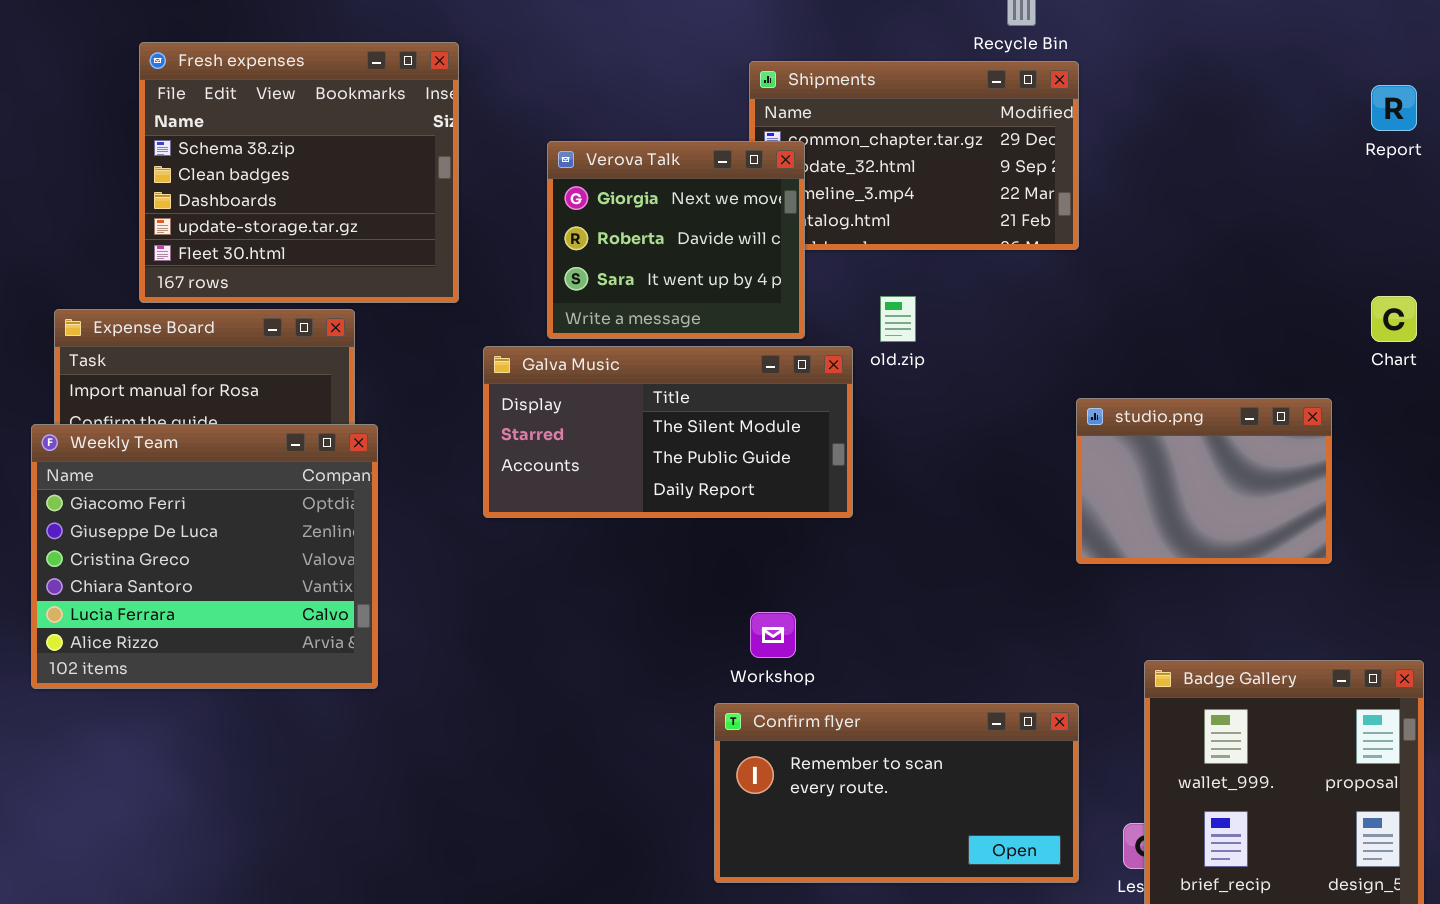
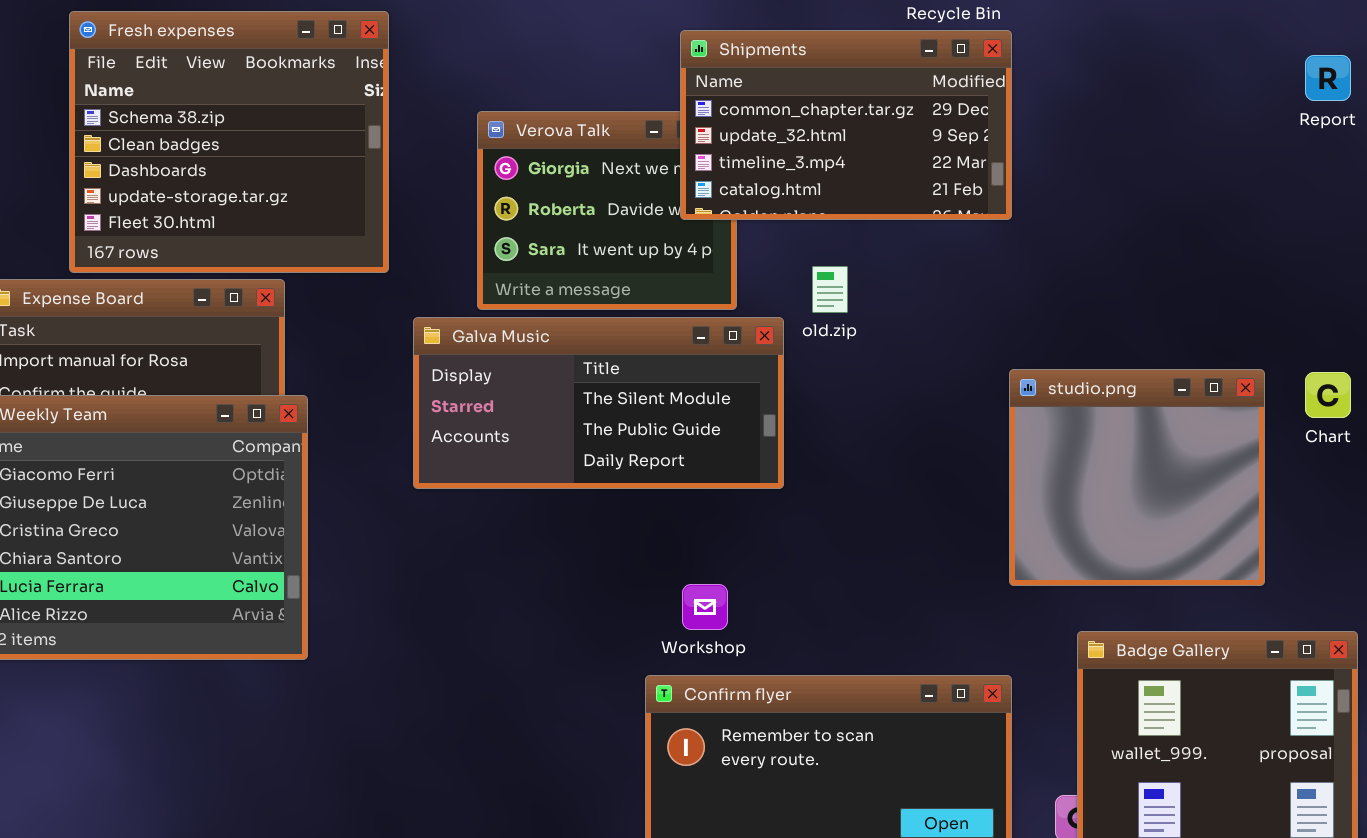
Shipments: [749,61,1079,250] -> [680,30,1012,220], raised
Chart: [1371,296,1417,342] -> [1305,372,1351,418], moved
studio.png: [1076,398,1332,564] -> [1009,369,1265,586], resized

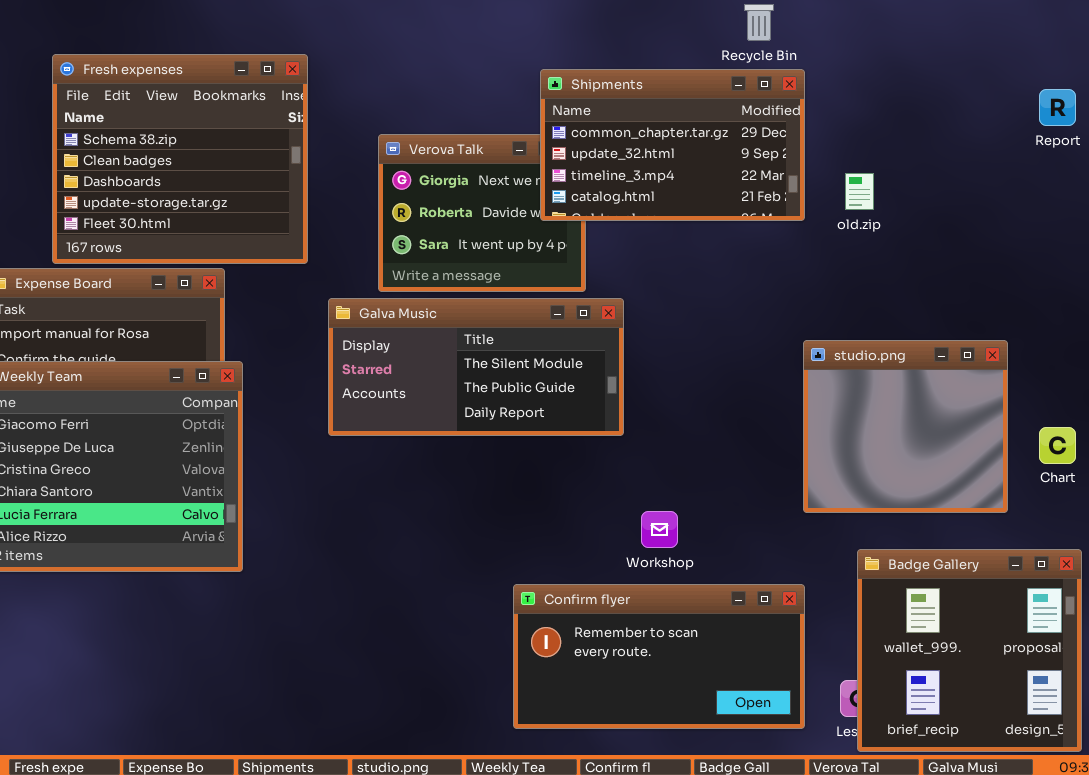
old.zip: [812,266,848,313] -> [845,173,874,210], moved
Chart: [1305,372,1351,418] -> [1039,427,1076,464], moved
Workshop: [682,584,728,630] -> [641,511,678,548], moved

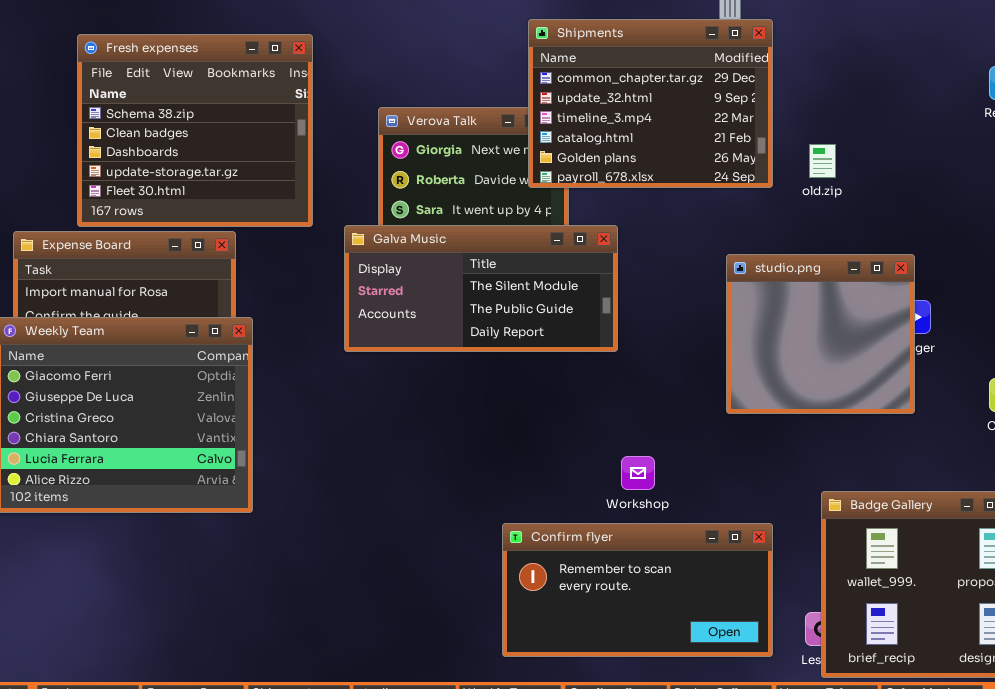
Shipments: [540,69,805,221] -> [528,19,773,188], resized
Galva Music: [328,298,624,436] -> [344,225,618,352], moved
studio.png: [803,340,1008,513] -> [726,254,915,414], moved

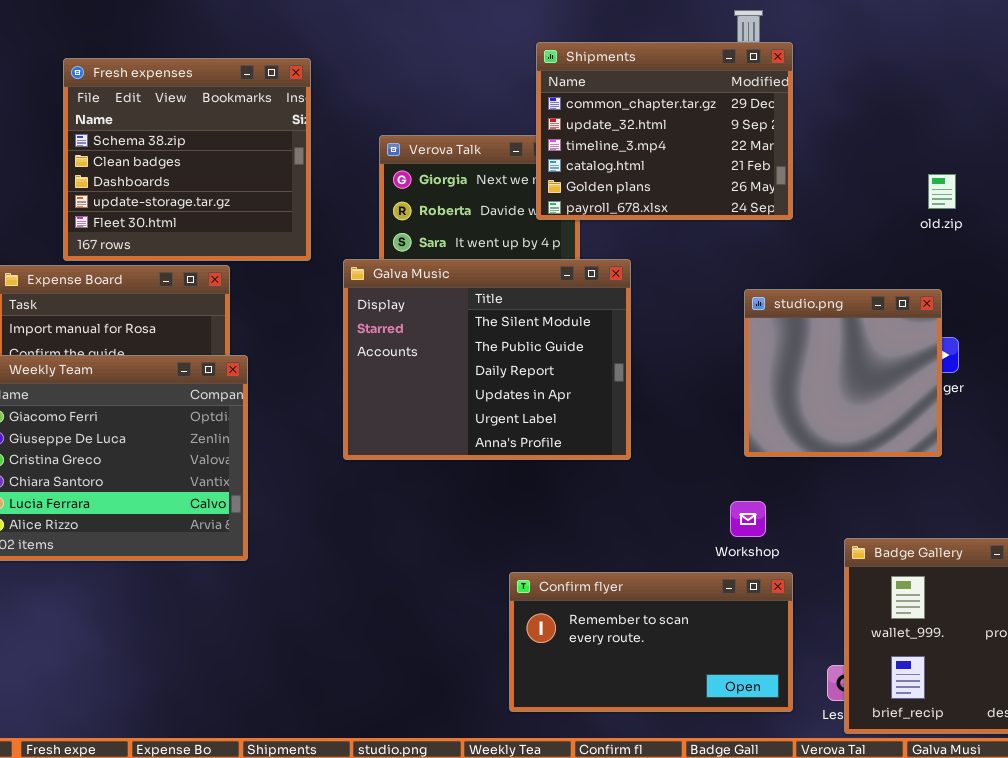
old.zip: [809,144,836,178] -> [928,174,956,209], moved
Galva Music: [344,225,618,352] -> [343,259,631,460], resized
Workshop: [621,456,655,490] -> [730,501,766,537], moved

